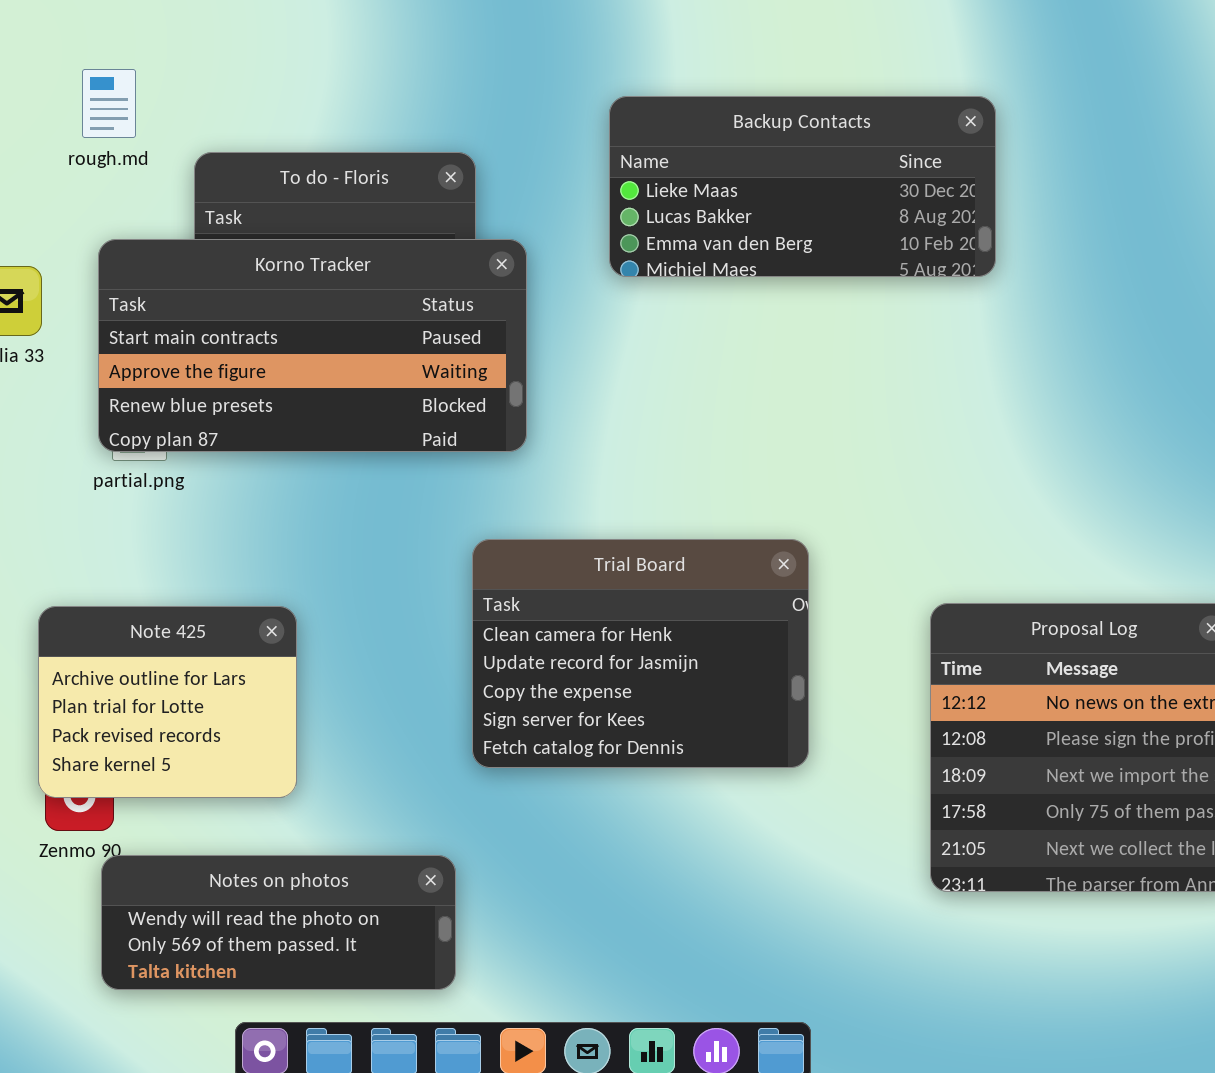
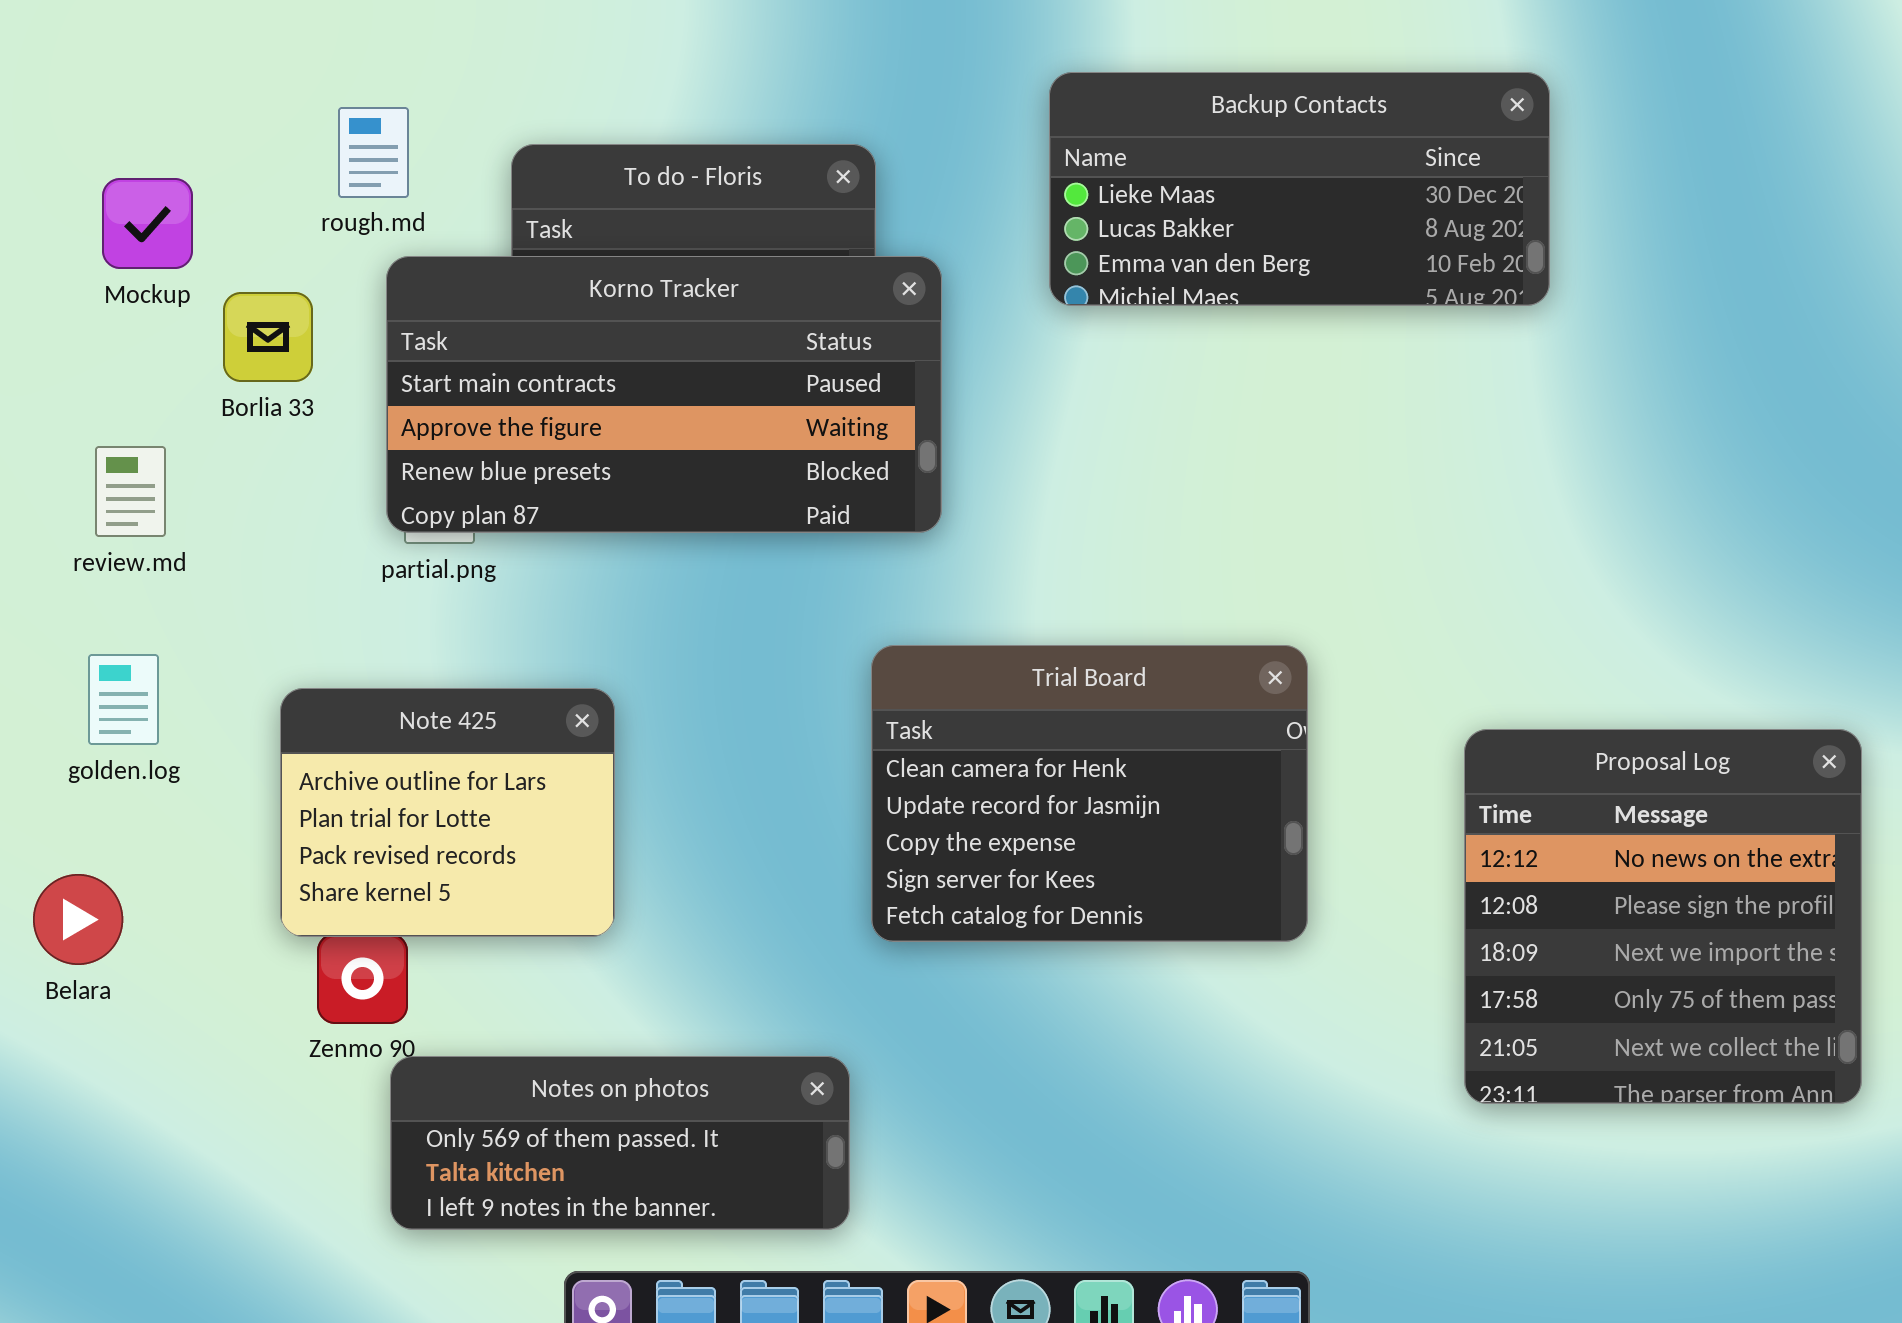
rough.md: [82,69,136,138] -> [338,107,409,198], moved
Note 425: [38,606,297,798] -> [280,688,615,937], moved
Notes on photos: [101,855,456,990] -> [390,1056,850,1230], scrolled down 1 row

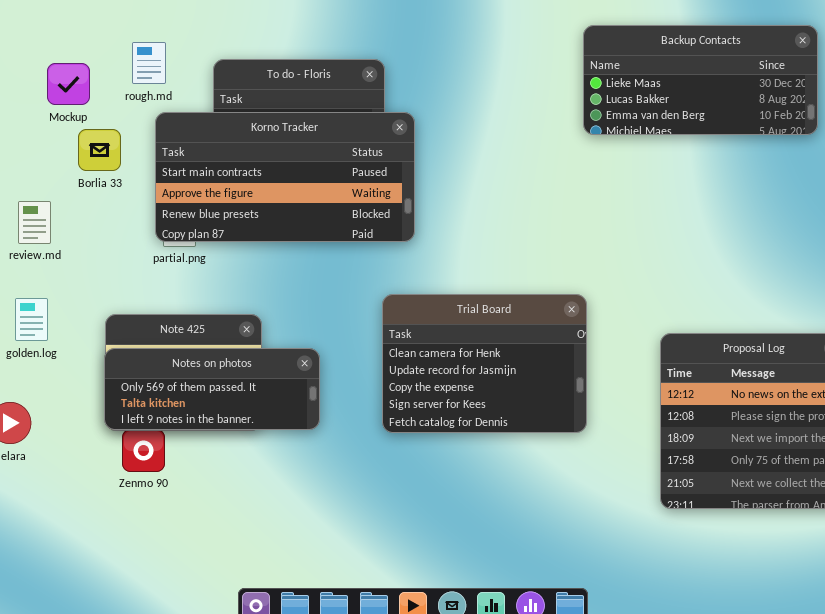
Backup Contacts: [1049,72,1550,306] -> [583,25,818,135], moved
Mockup: [102,178,193,269] -> [47,63,90,105], moved
Notes on photos: [390,1056,850,1230] -> [104,348,320,430], moved

